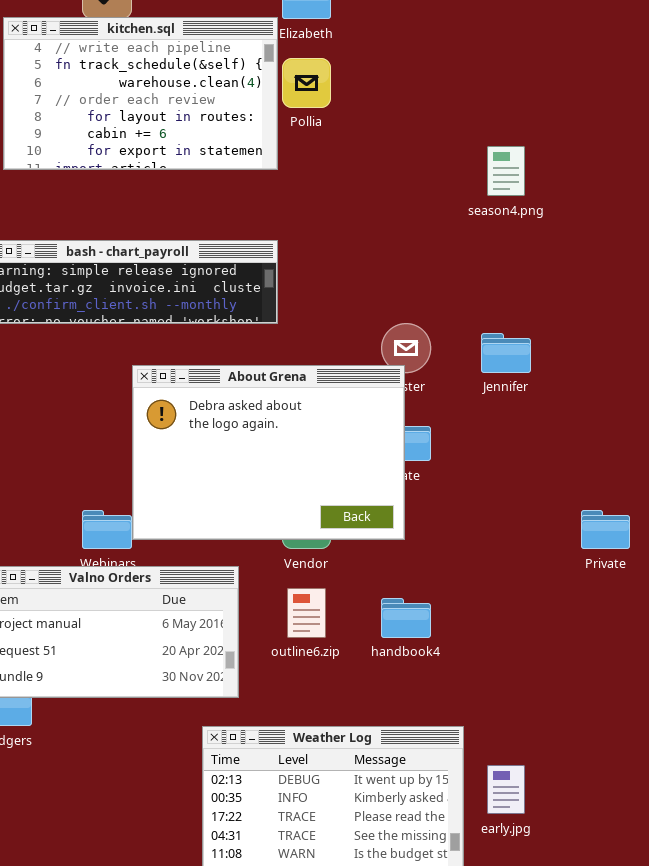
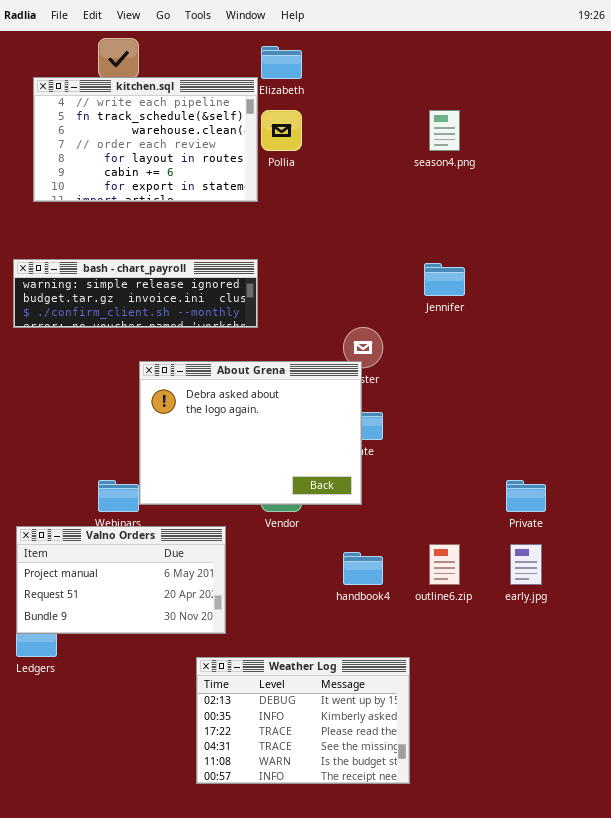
season4.png: [487,146,525,196] -> [429,110,460,151], moved
Jennifer: [481,333,531,373] -> [424,263,465,296], moved
outline6.zip: [287,588,326,638] -> [429,544,460,585], moved
early.jpg: [487,765,525,814] -> [510,544,542,585], moved

